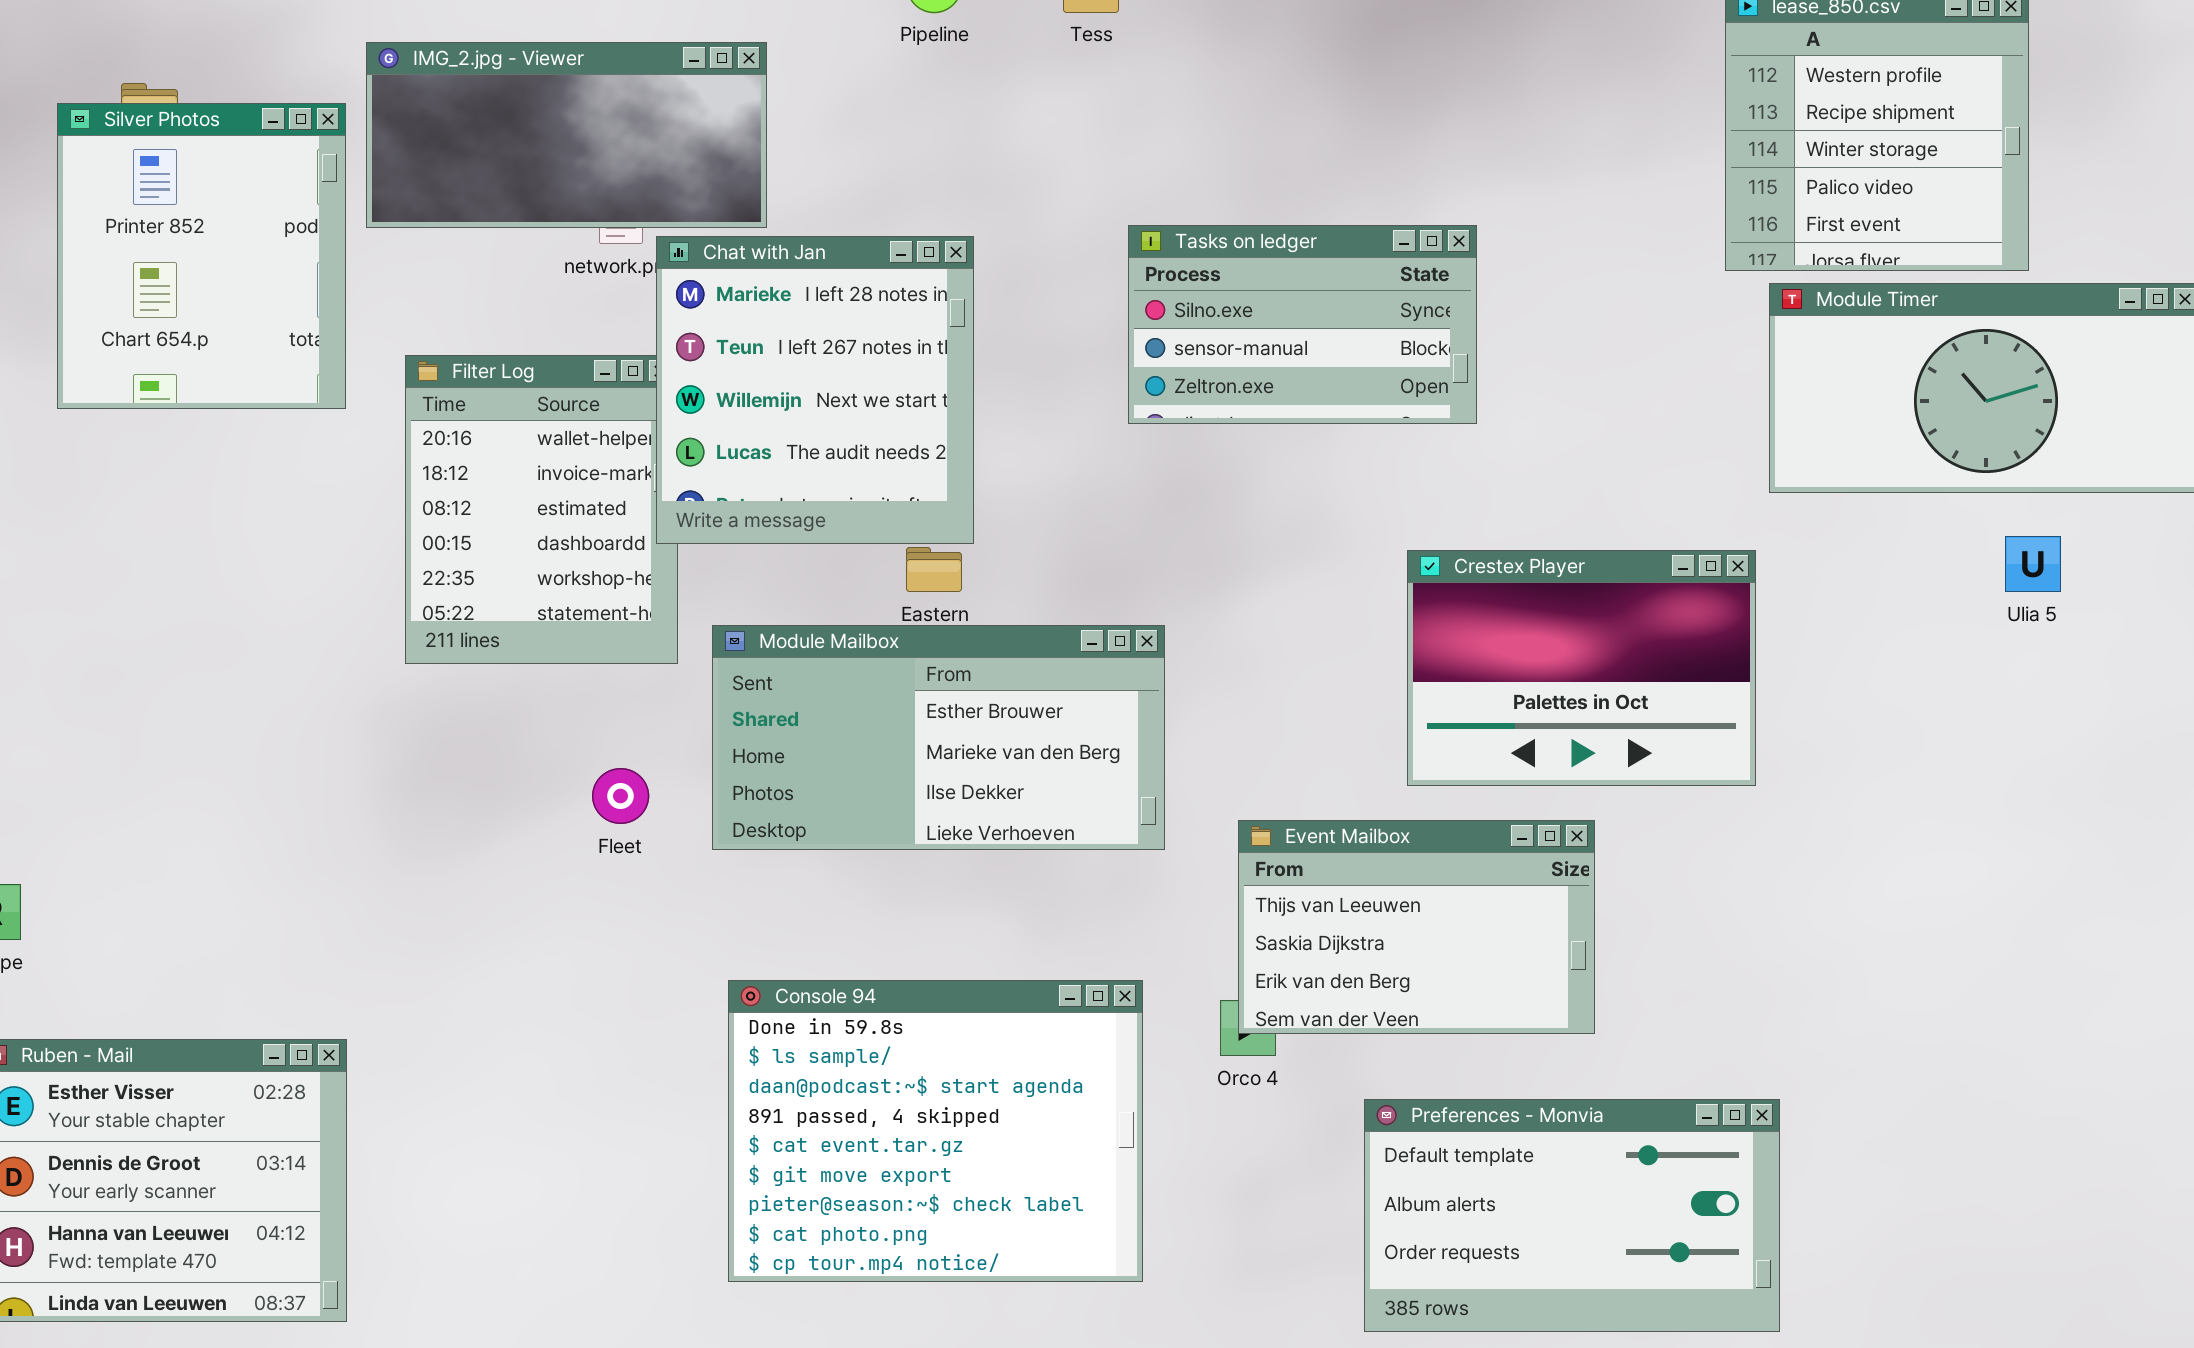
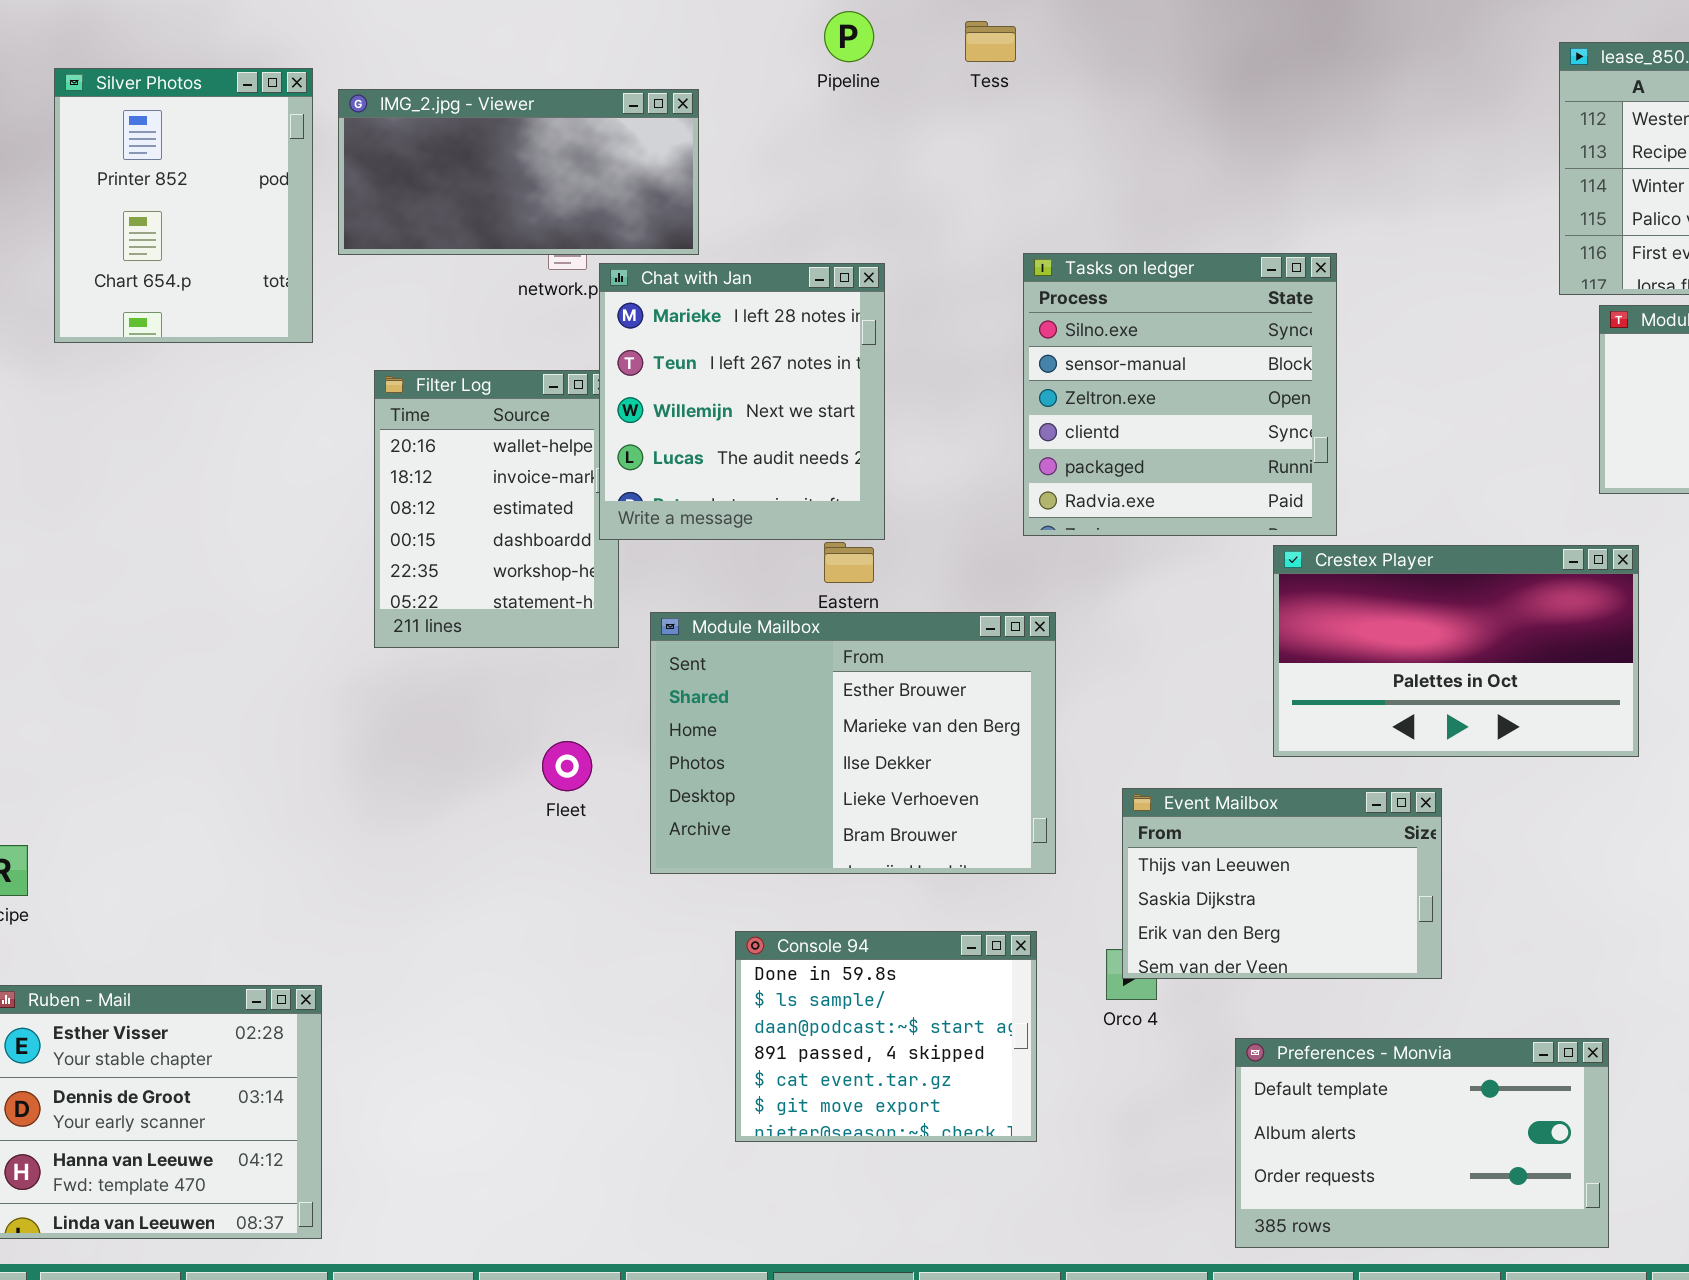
Silver Photos: [57,103,346,409] -> [54,68,313,343], moved
Tasks on ledger: [1128,225,1477,424] -> [1023,253,1337,536], resized
Crestex Player: [1407,550,1756,786] -> [1273,545,1639,757], resized
Module Mailbox: [712,625,1165,850] -> [650,612,1056,874], resized
Console 94: [728,980,1143,1282] -> [735,931,1037,1142], resized

